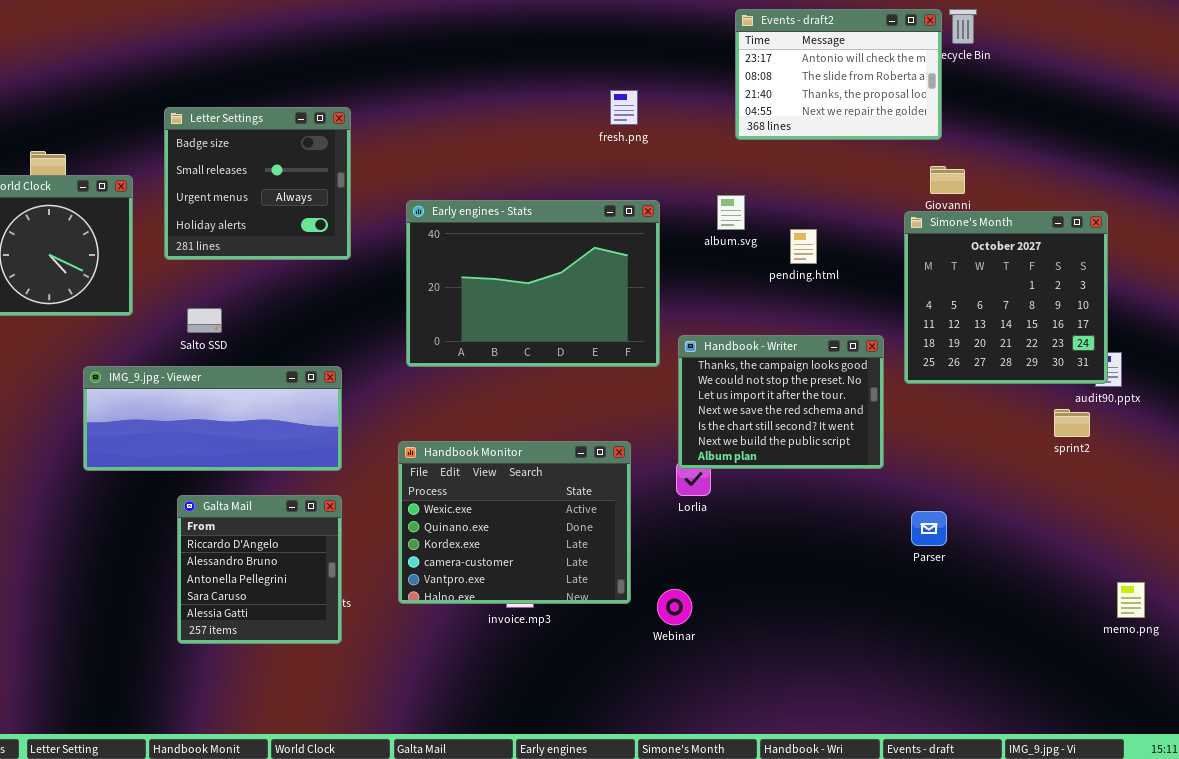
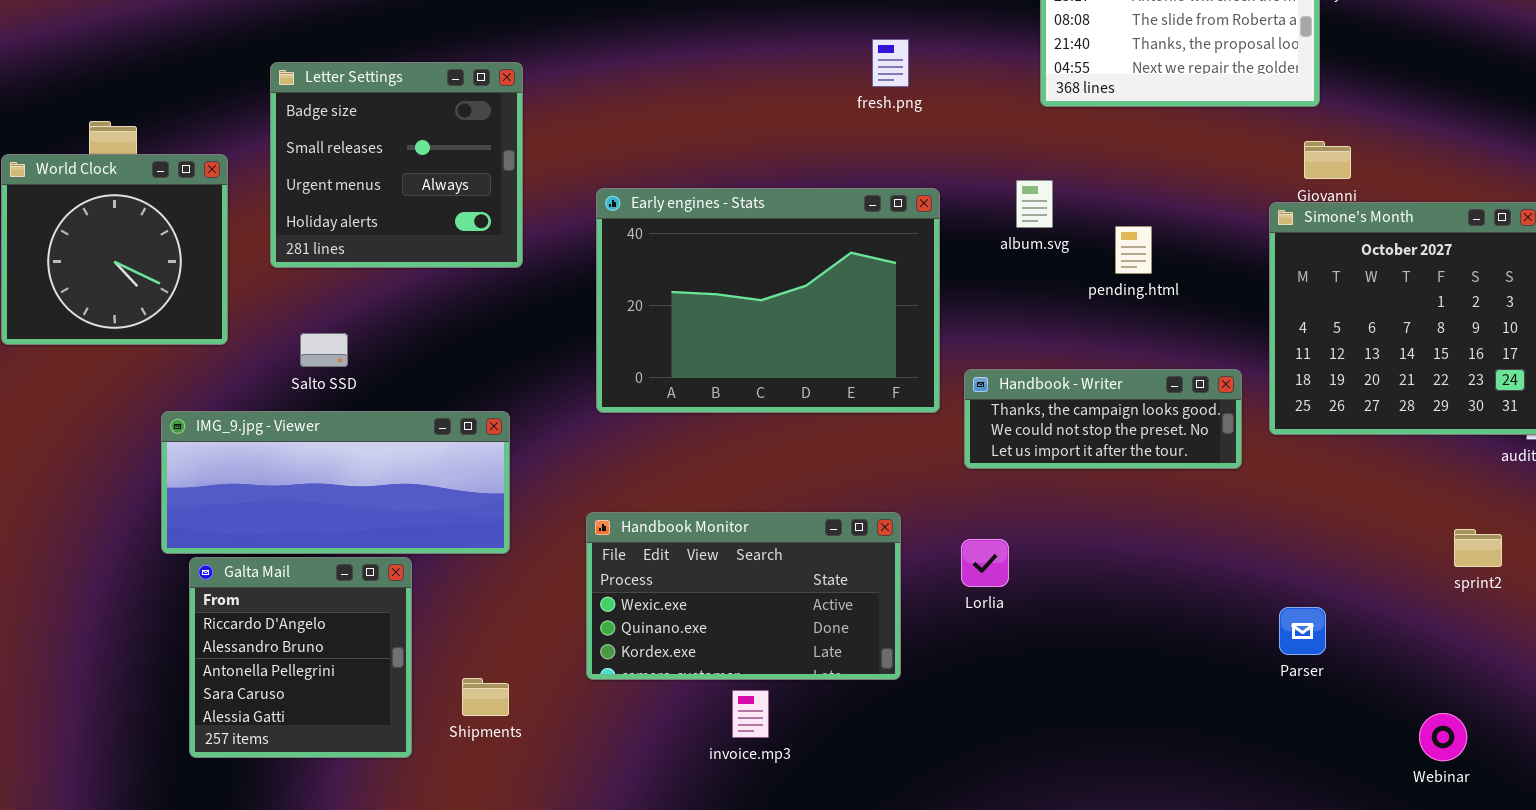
Handbook - Writer: [678,335,884,469] -> [964,369,1242,469], resized
sprint2: [1054,409,1090,437] -> [1454,529,1502,567], moved
Handbook Monitor: [398,441,631,604] -> [586,512,901,680], resized
Galta Mail: [177,495,342,644] -> [189,557,412,758], moved
Webinar: [657,589,692,625] -> [1419,713,1467,761], moved

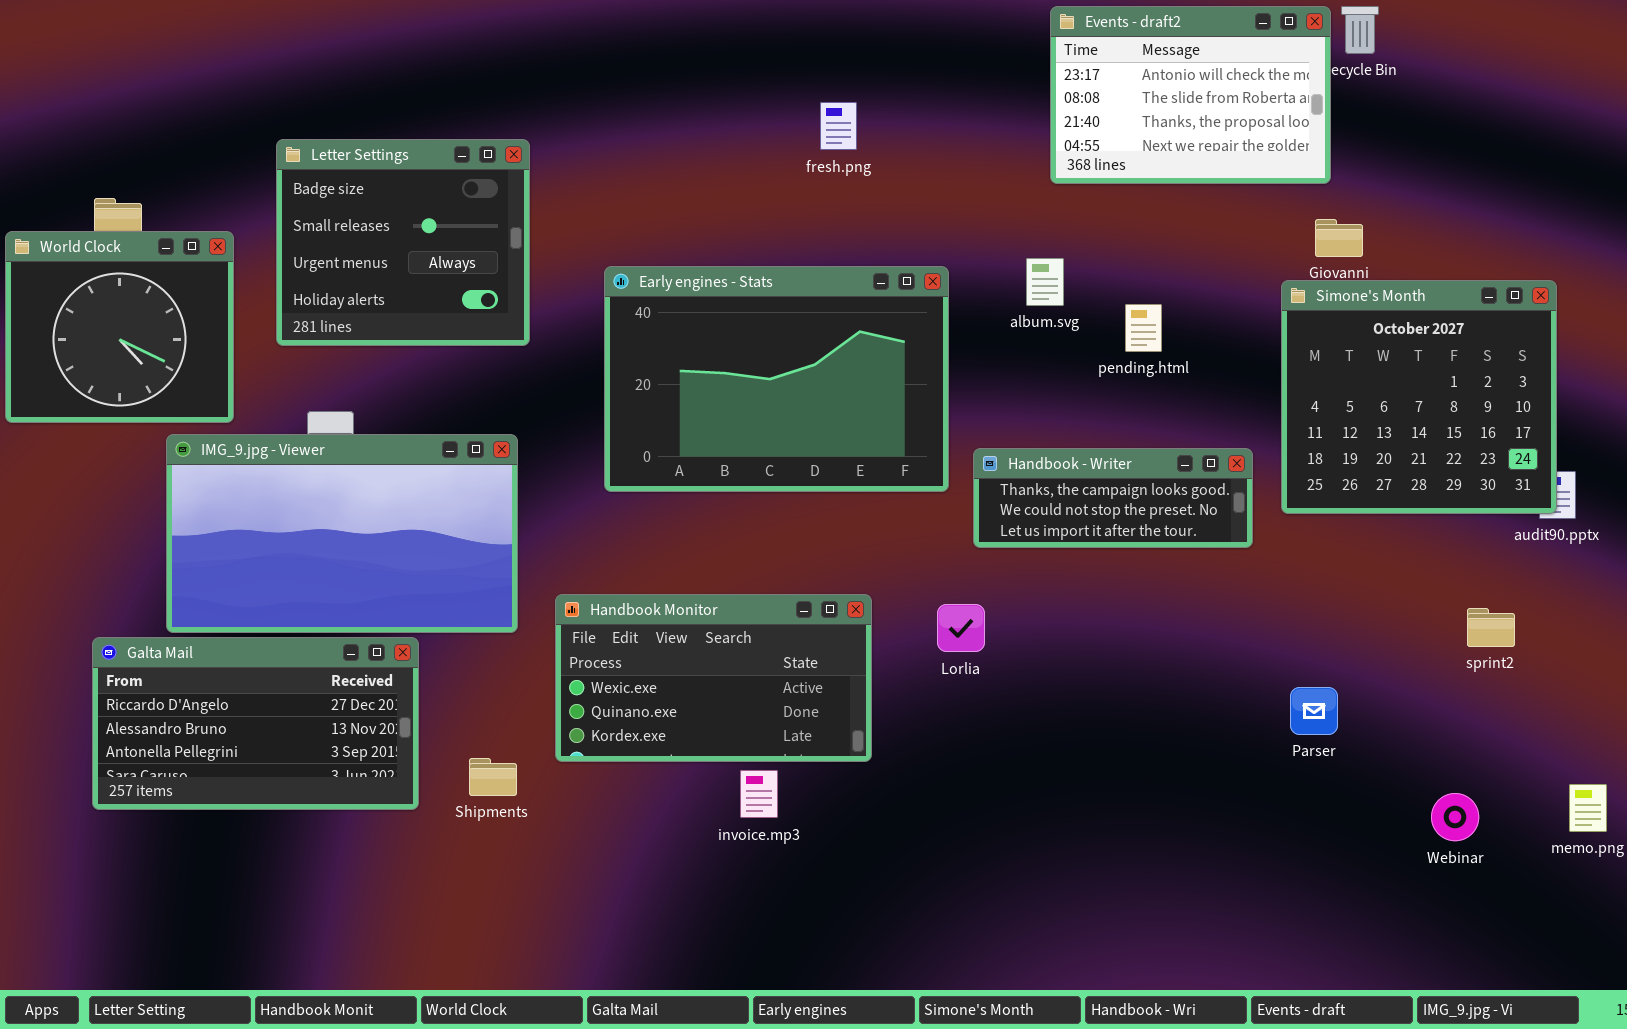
fresh.png: [872,39,909,87] -> [820,102,857,150], moved
IMG_9.jpg - Viewer: [161,411,510,554] -> [166,434,518,633], resized
Handbook Monitor: [586,512,901,680] -> [555,594,872,762], moved
Lorlia: [961,539,1009,587] -> [937,604,985,652], moved
Galta Mail: [189,557,412,758] -> [92,637,419,810], resized

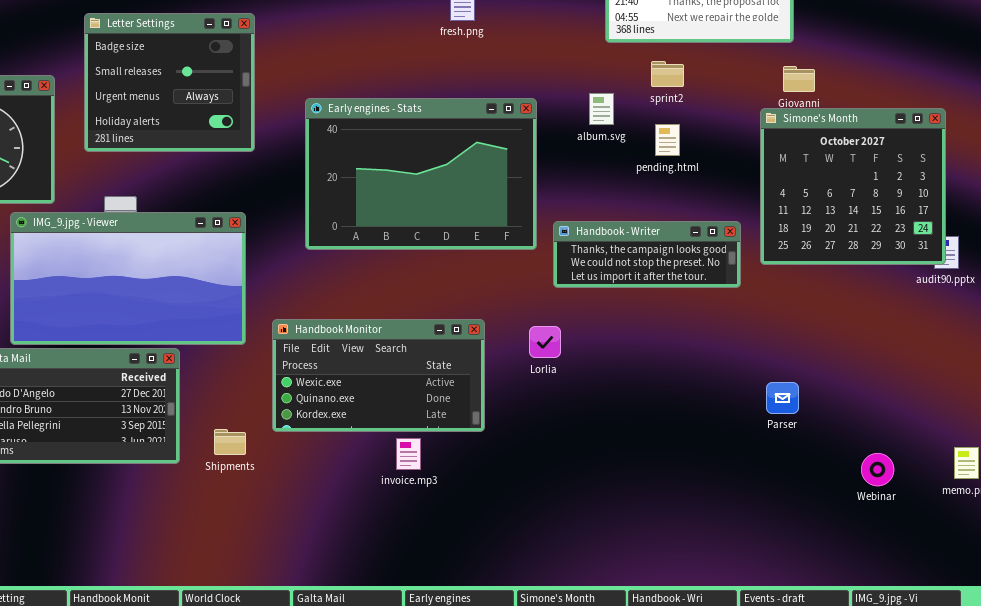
sprint2: [1467,608,1515,647] -> [651,61,684,87], moved

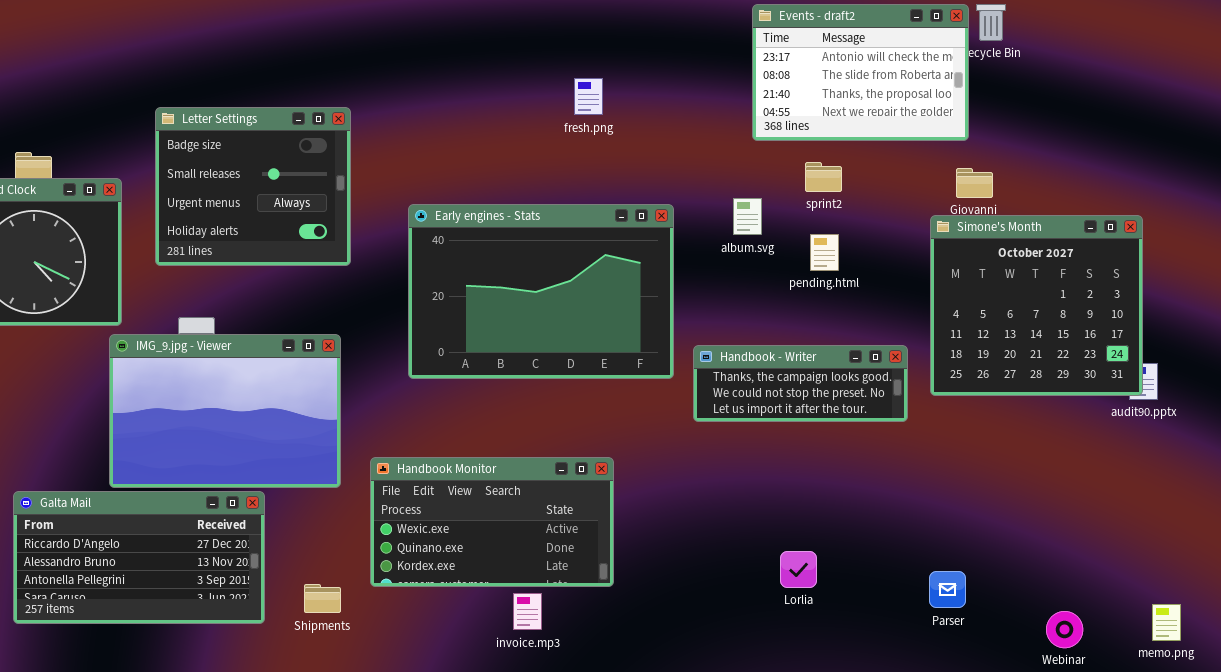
IMG_9.jpg - Viewer: [10,212,246,345] -> [109,334,341,488], resized
Lorlia: [529,326,561,358] -> [780,551,817,588], moved
Parser: [766,382,799,414] -> [929,571,966,608], moved

